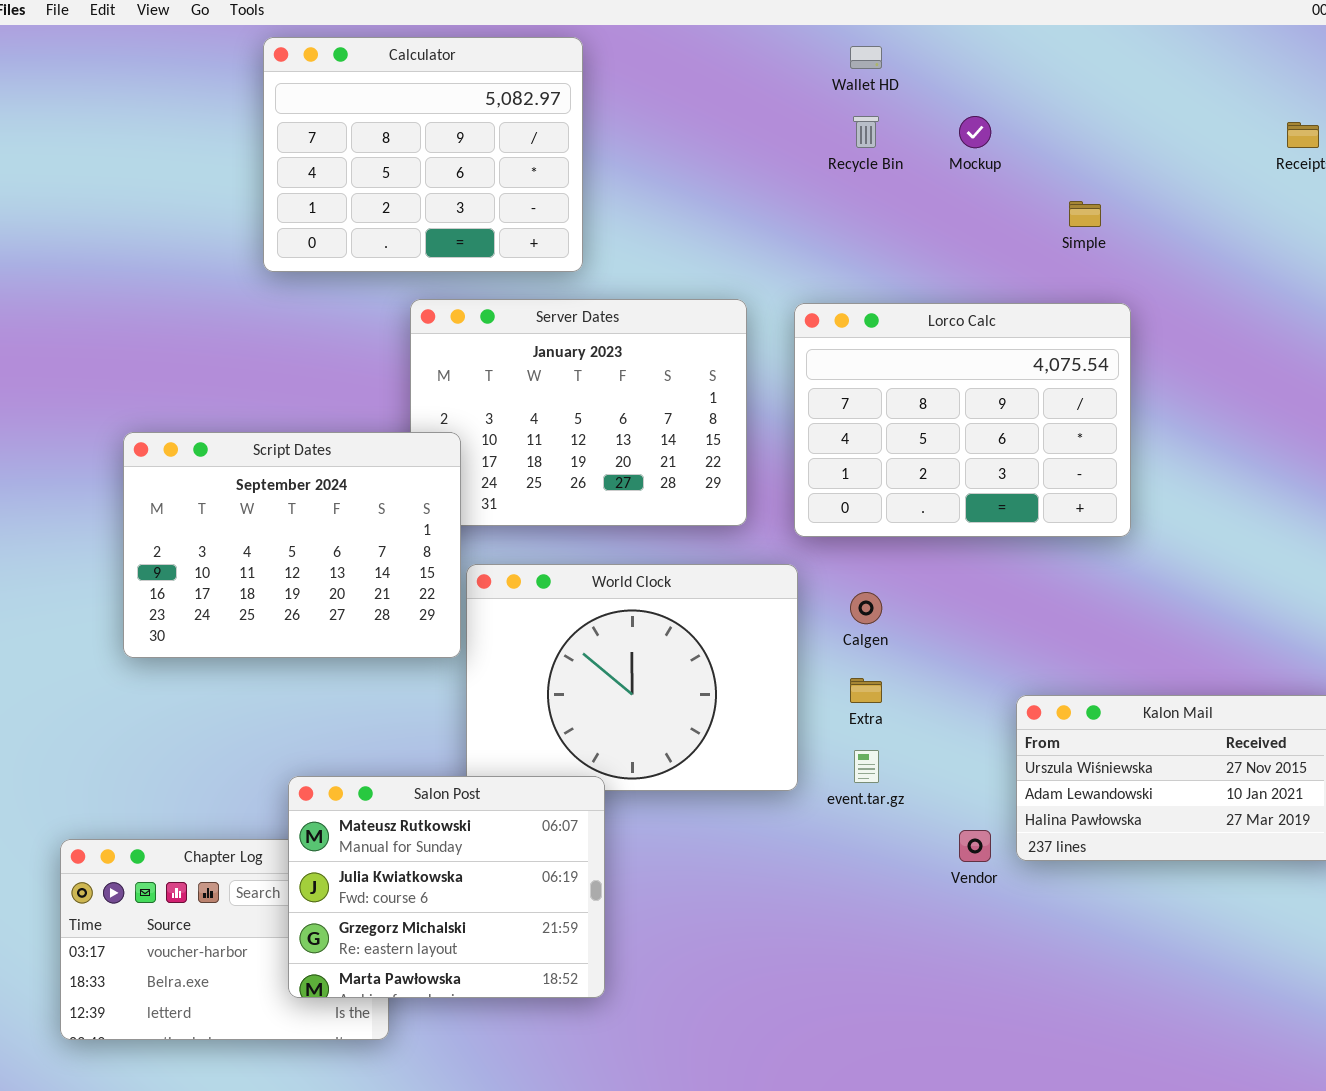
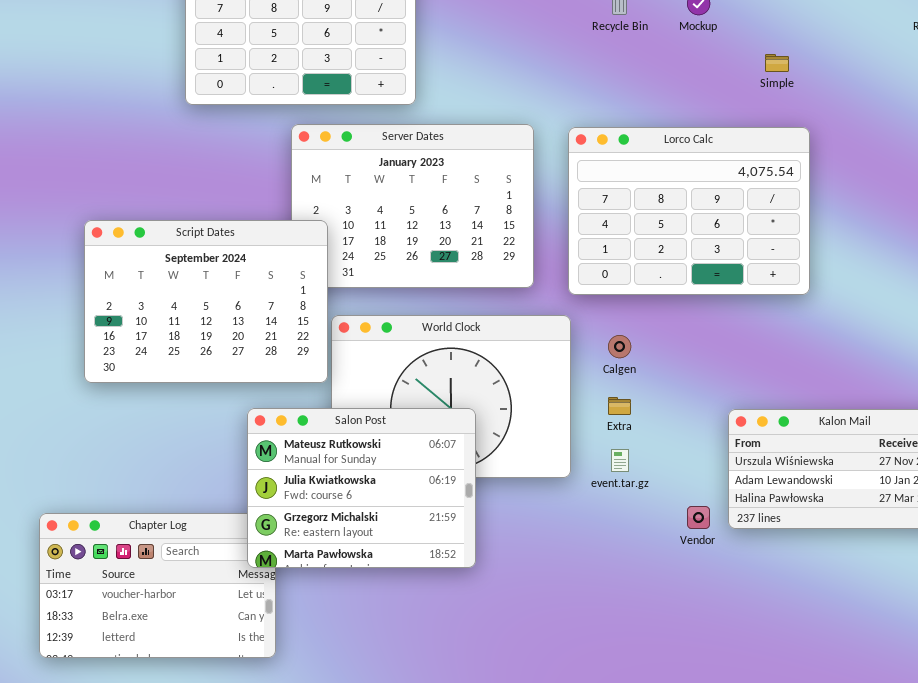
Salon Post: [288,776,605,998] -> [247,408,476,568], moved

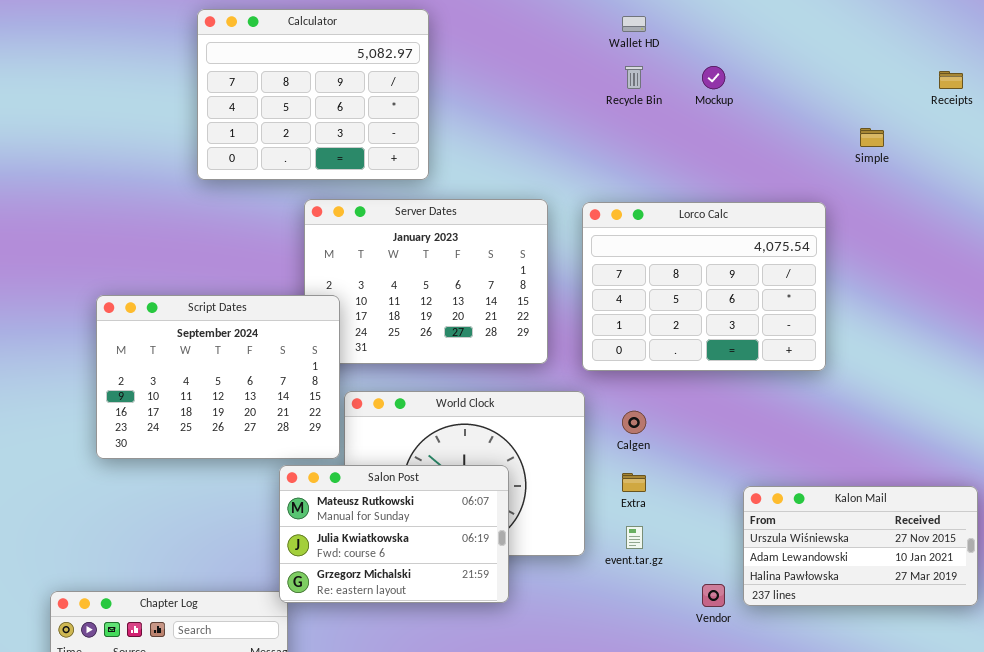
Simple: [765,54,789,72] -> [860,128,884,147], moved
Salon Post: [247,408,476,568] -> [279,465,509,603], moved, resized

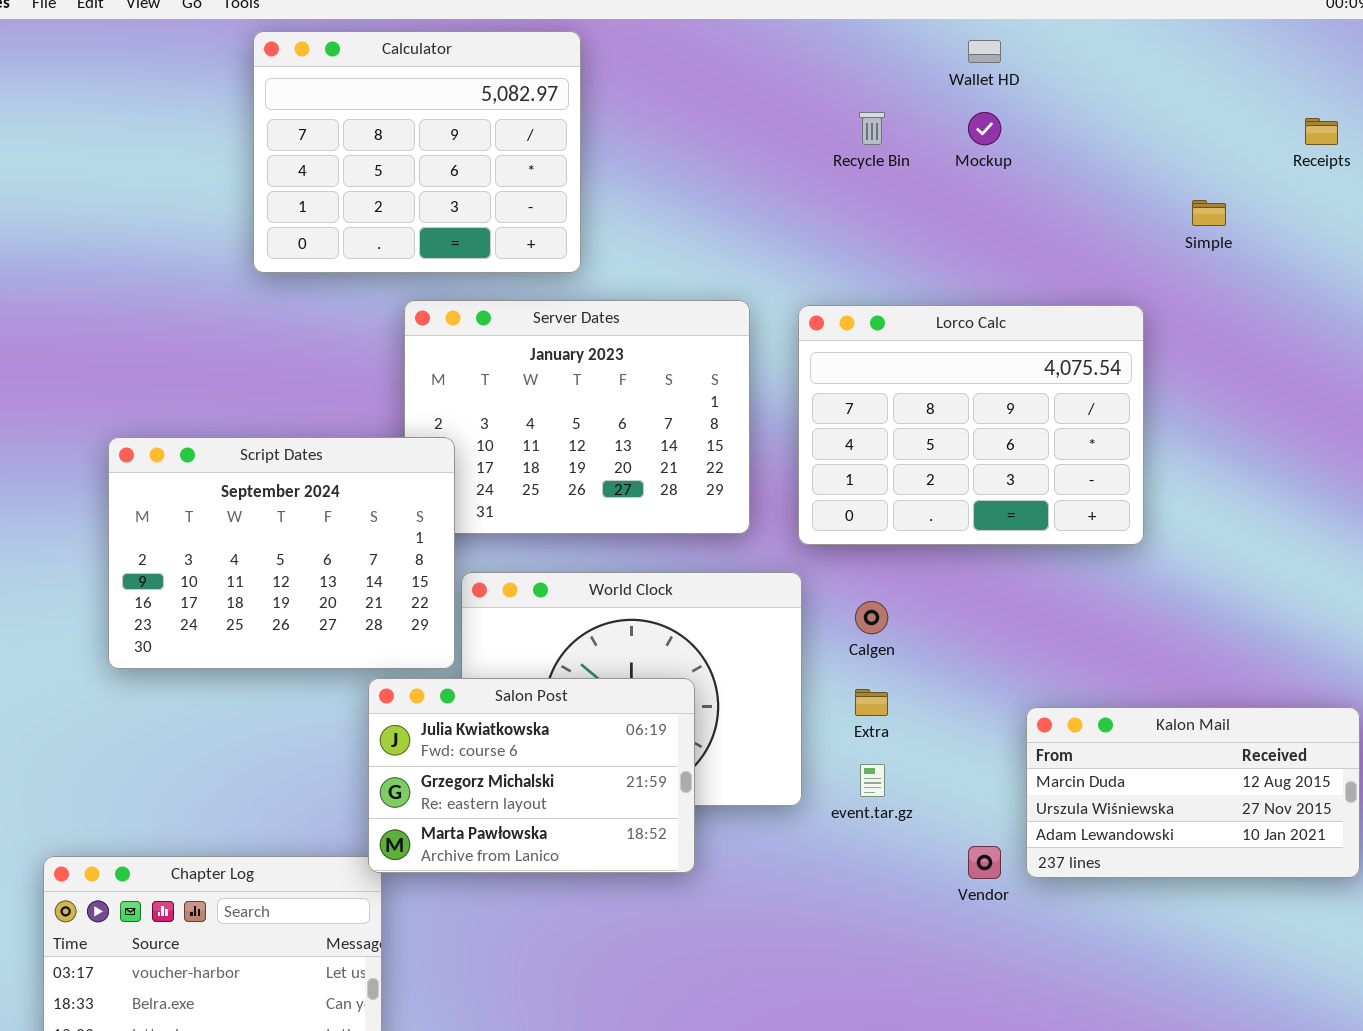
Wallet HD: [622,16,646,32] -> [968,40,1001,63], moved
Salon Post: [279,465,509,603] -> [368,678,695,873], scrolled down 1 row
Kalon Mail: [743,486,978,606] -> [1026,707,1360,878], scrolled up 1 row

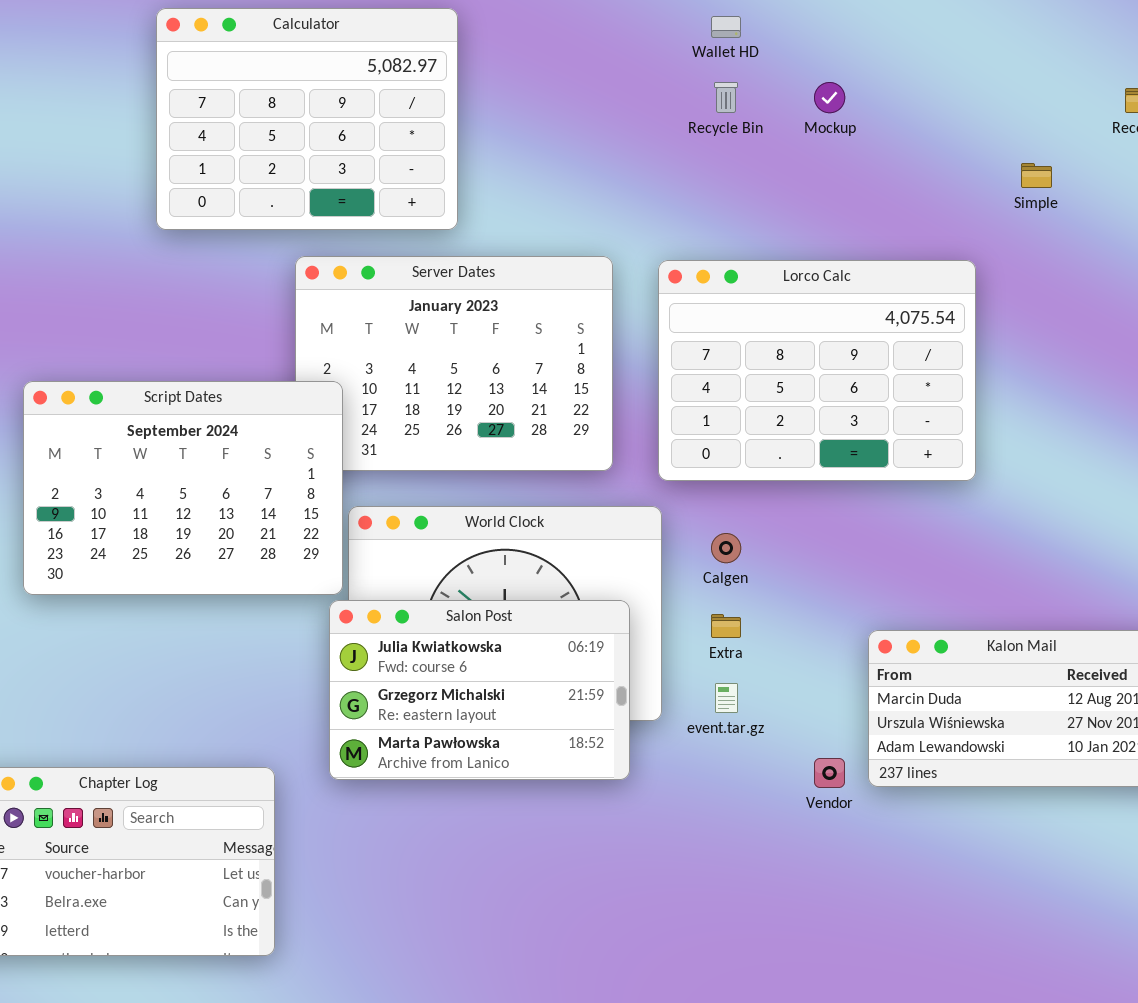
Wallet HD: [968,40,1001,63] -> [711,16,741,38], moved
Salon Post: [368,678,695,873] -> [329,600,630,780], moved

